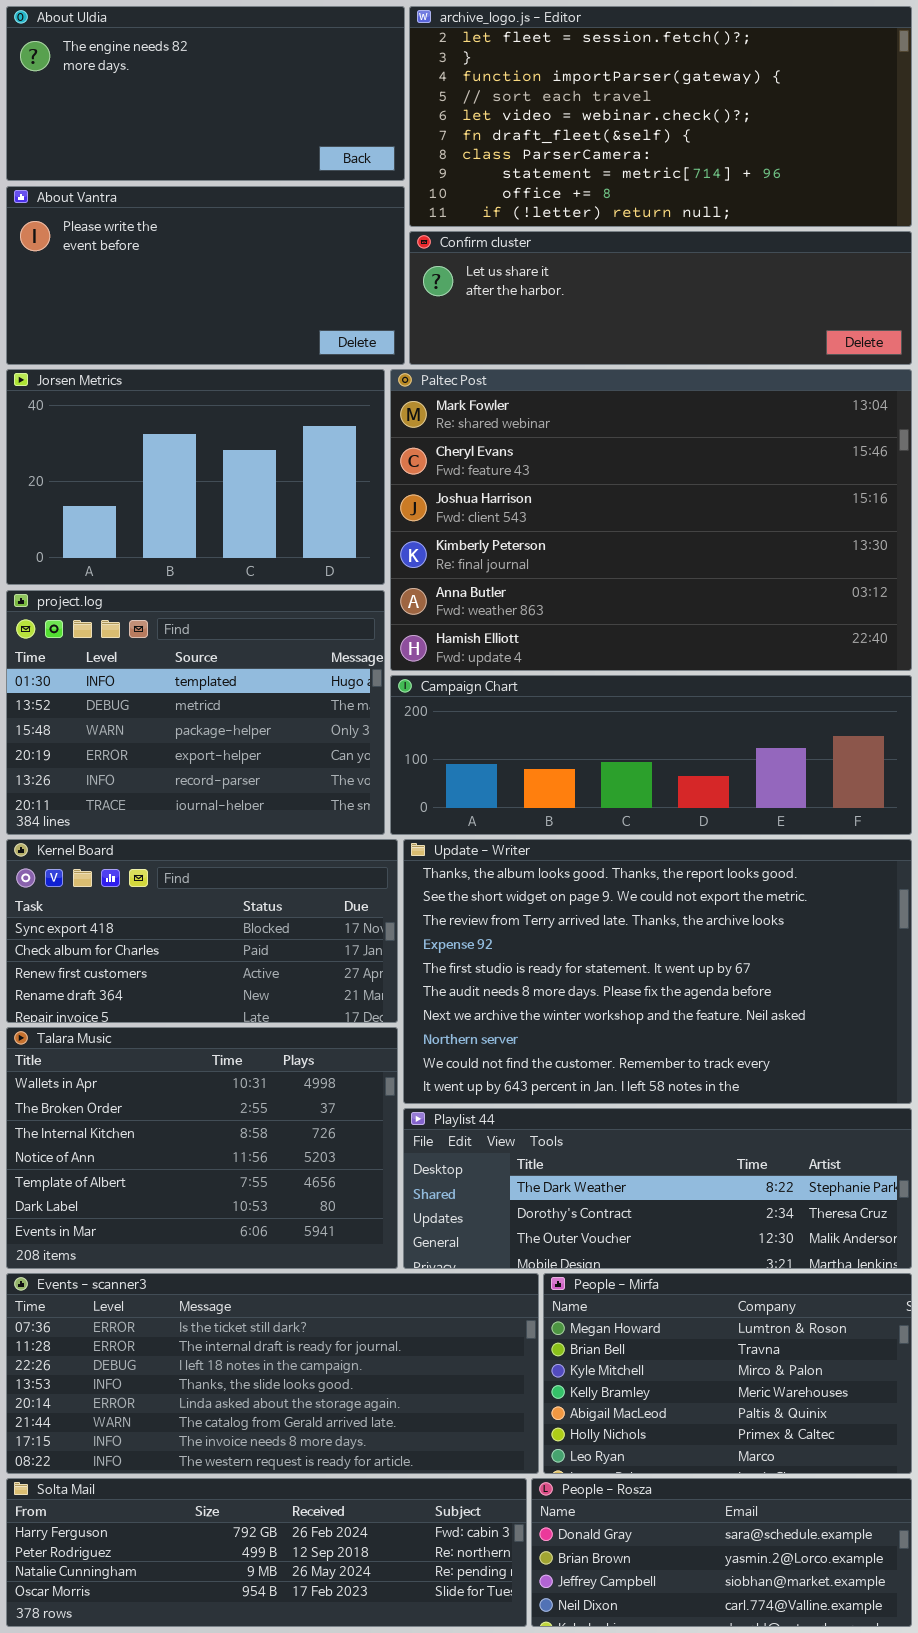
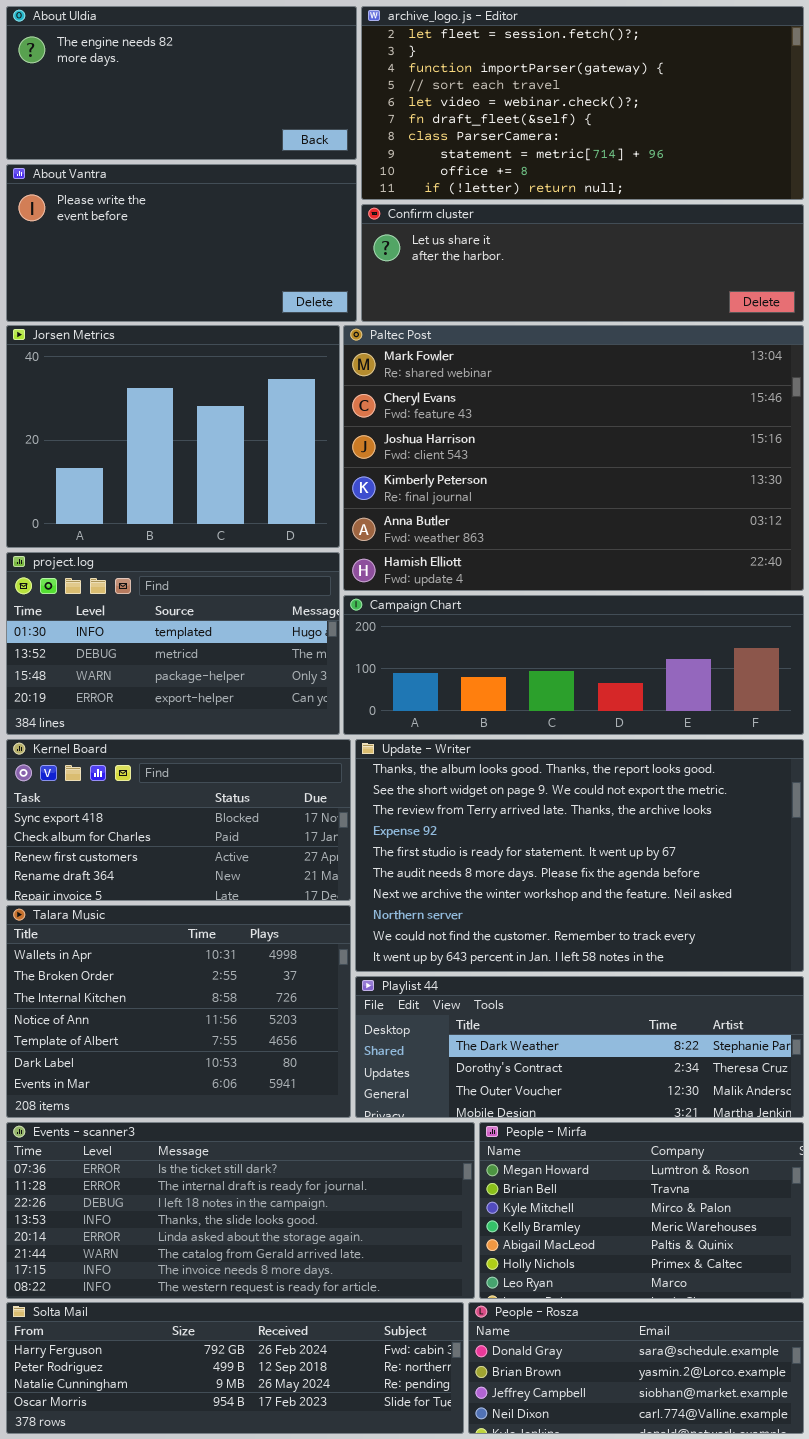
Jorsen Metrics: [6,369,385,585] -> [6,325,340,548], resized
project.log: [6,590,385,835] -> [6,552,340,735], resized

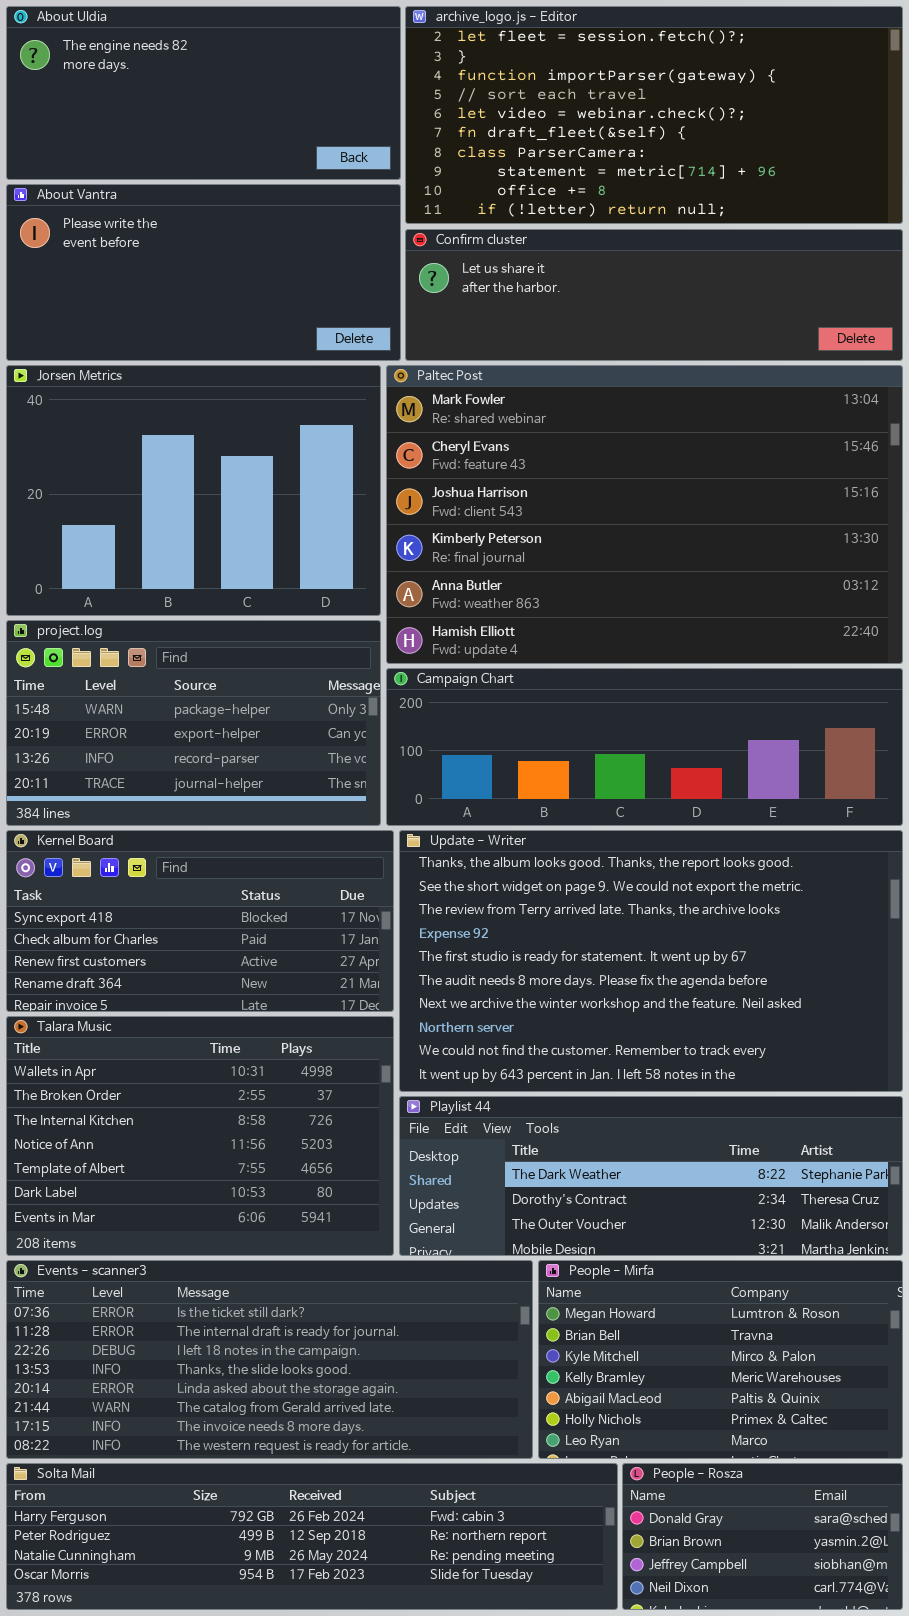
project.log: [6,552,340,735] -> [6,620,381,826], scrolled down 2 rows
Solta Mail: [6,1302,464,1434] -> [6,1463,618,1610], resized
People - Rosza: [468,1302,804,1434] -> [622,1463,903,1610], resized

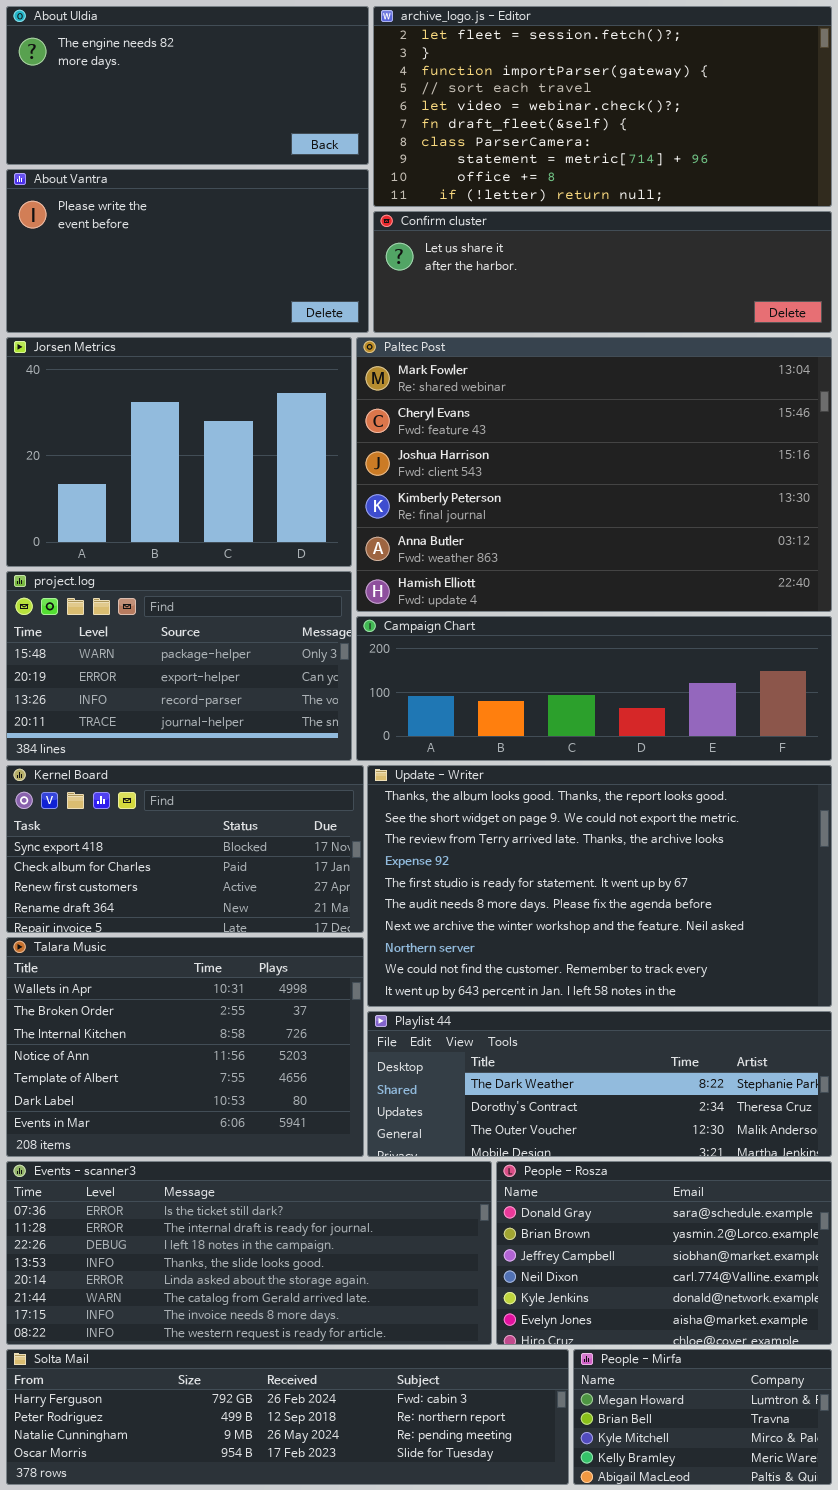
People - Mirfa: [538,1260,903,1459] -> [573,1349,832,1485], moved, resized
People - Rosza: [622,1463,903,1610] -> [496,1161,832,1345], moved, resized

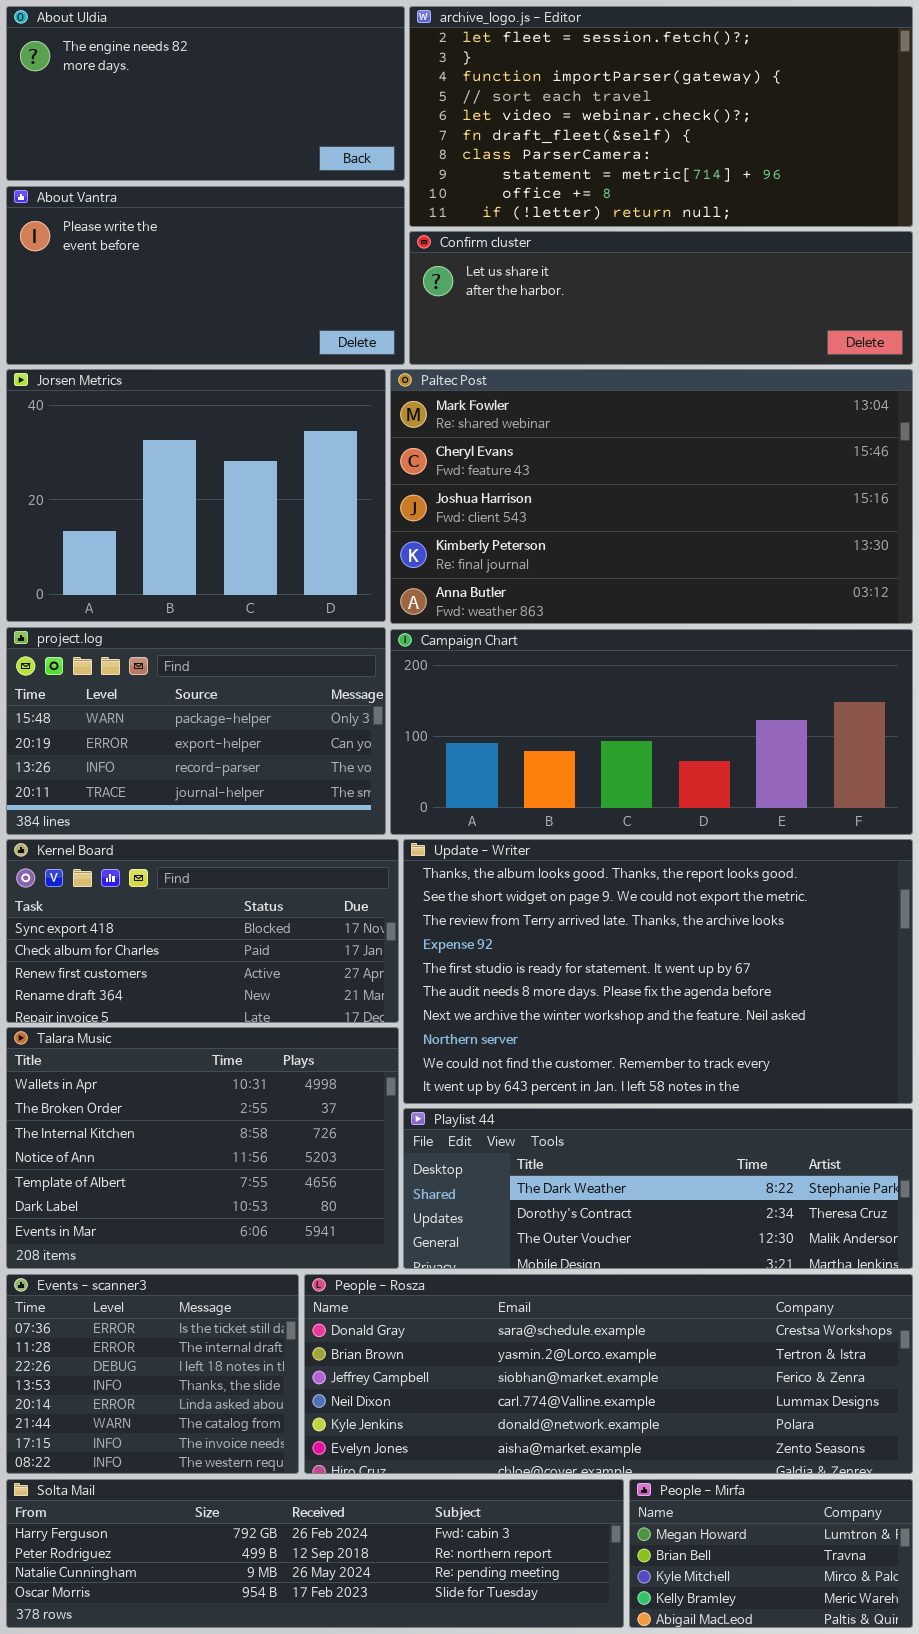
Paltec Post: [356,337,832,612] -> [390,369,913,624], resized
Campaign Chart: [356,616,832,761] -> [390,629,913,835], resized
Events - scanner3: [6,1161,492,1345] -> [6,1274,299,1474], resized
People - Rosza: [496,1161,832,1345] -> [304,1274,913,1474], resized

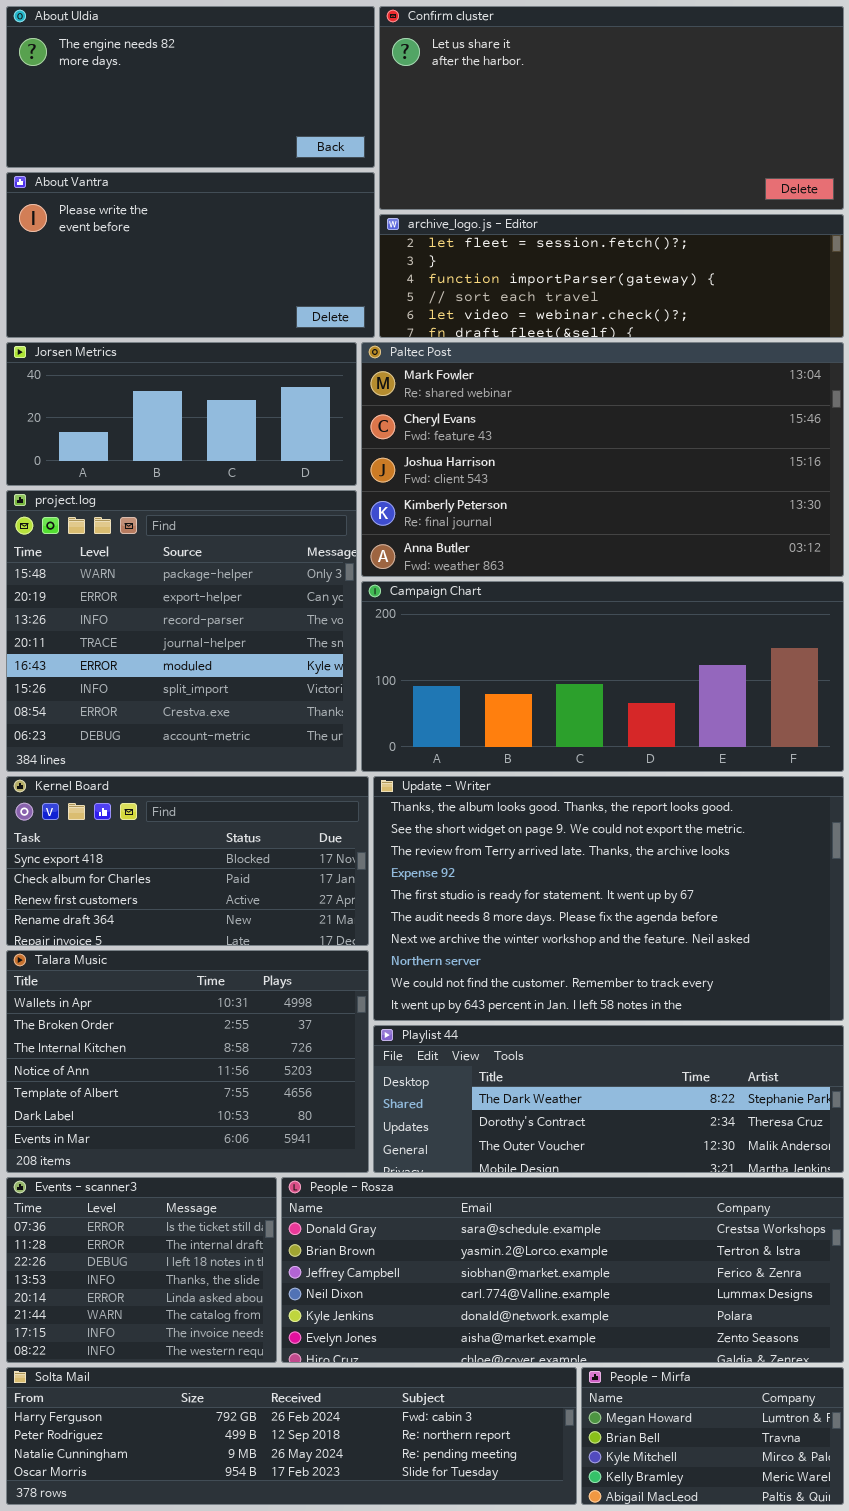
archive_logo.js - Editor: [409,6,913,227] -> [379,214,844,338], moved, resized
Confirm cluster: [409,231,913,365] -> [379,6,844,210], moved, resized
Jorsen Metrics: [6,369,386,622] -> [6,342,357,486], resized
project.log: [6,627,386,835] -> [6,490,357,772], resized

